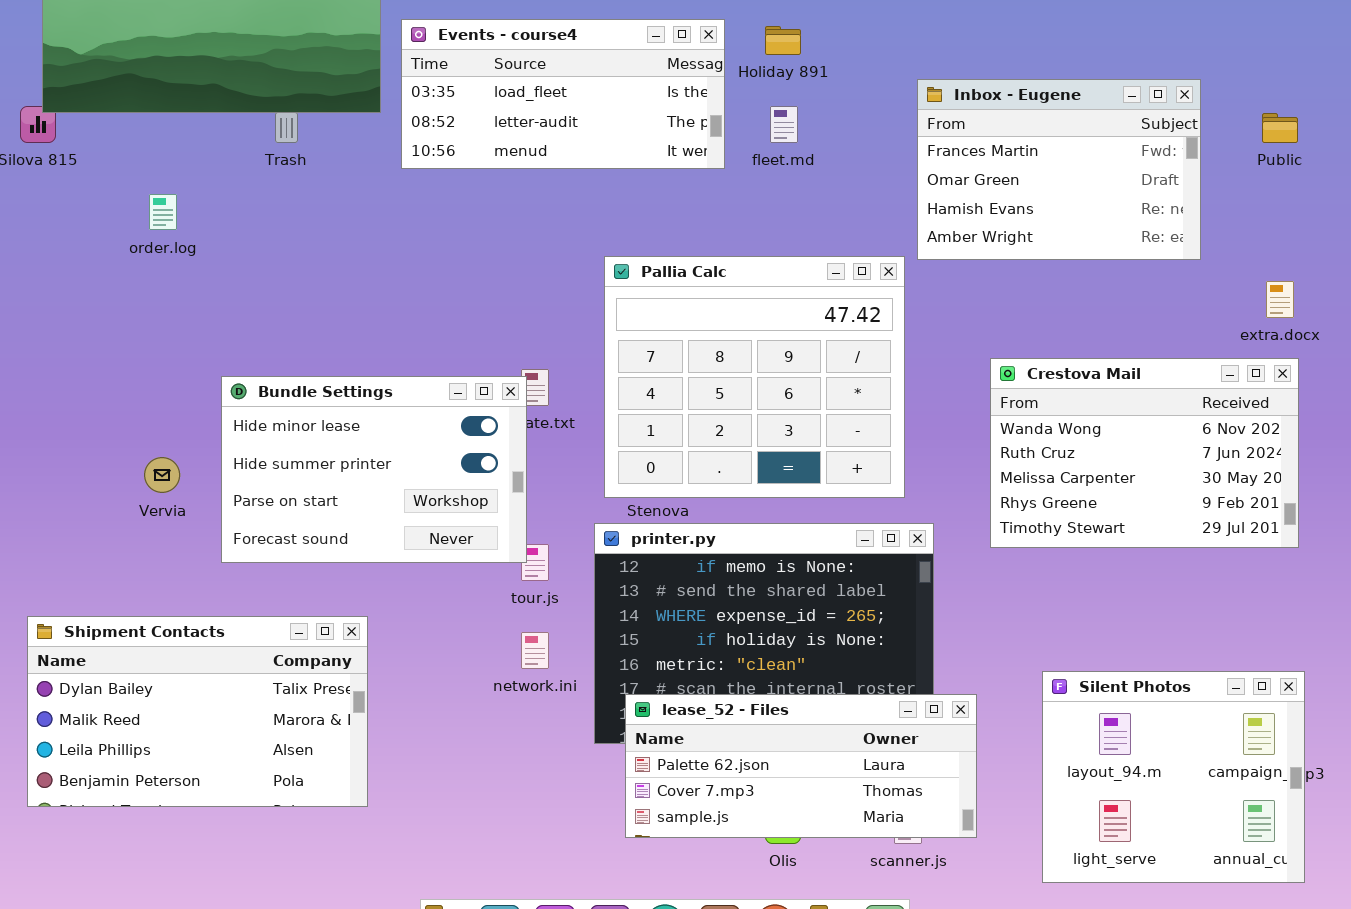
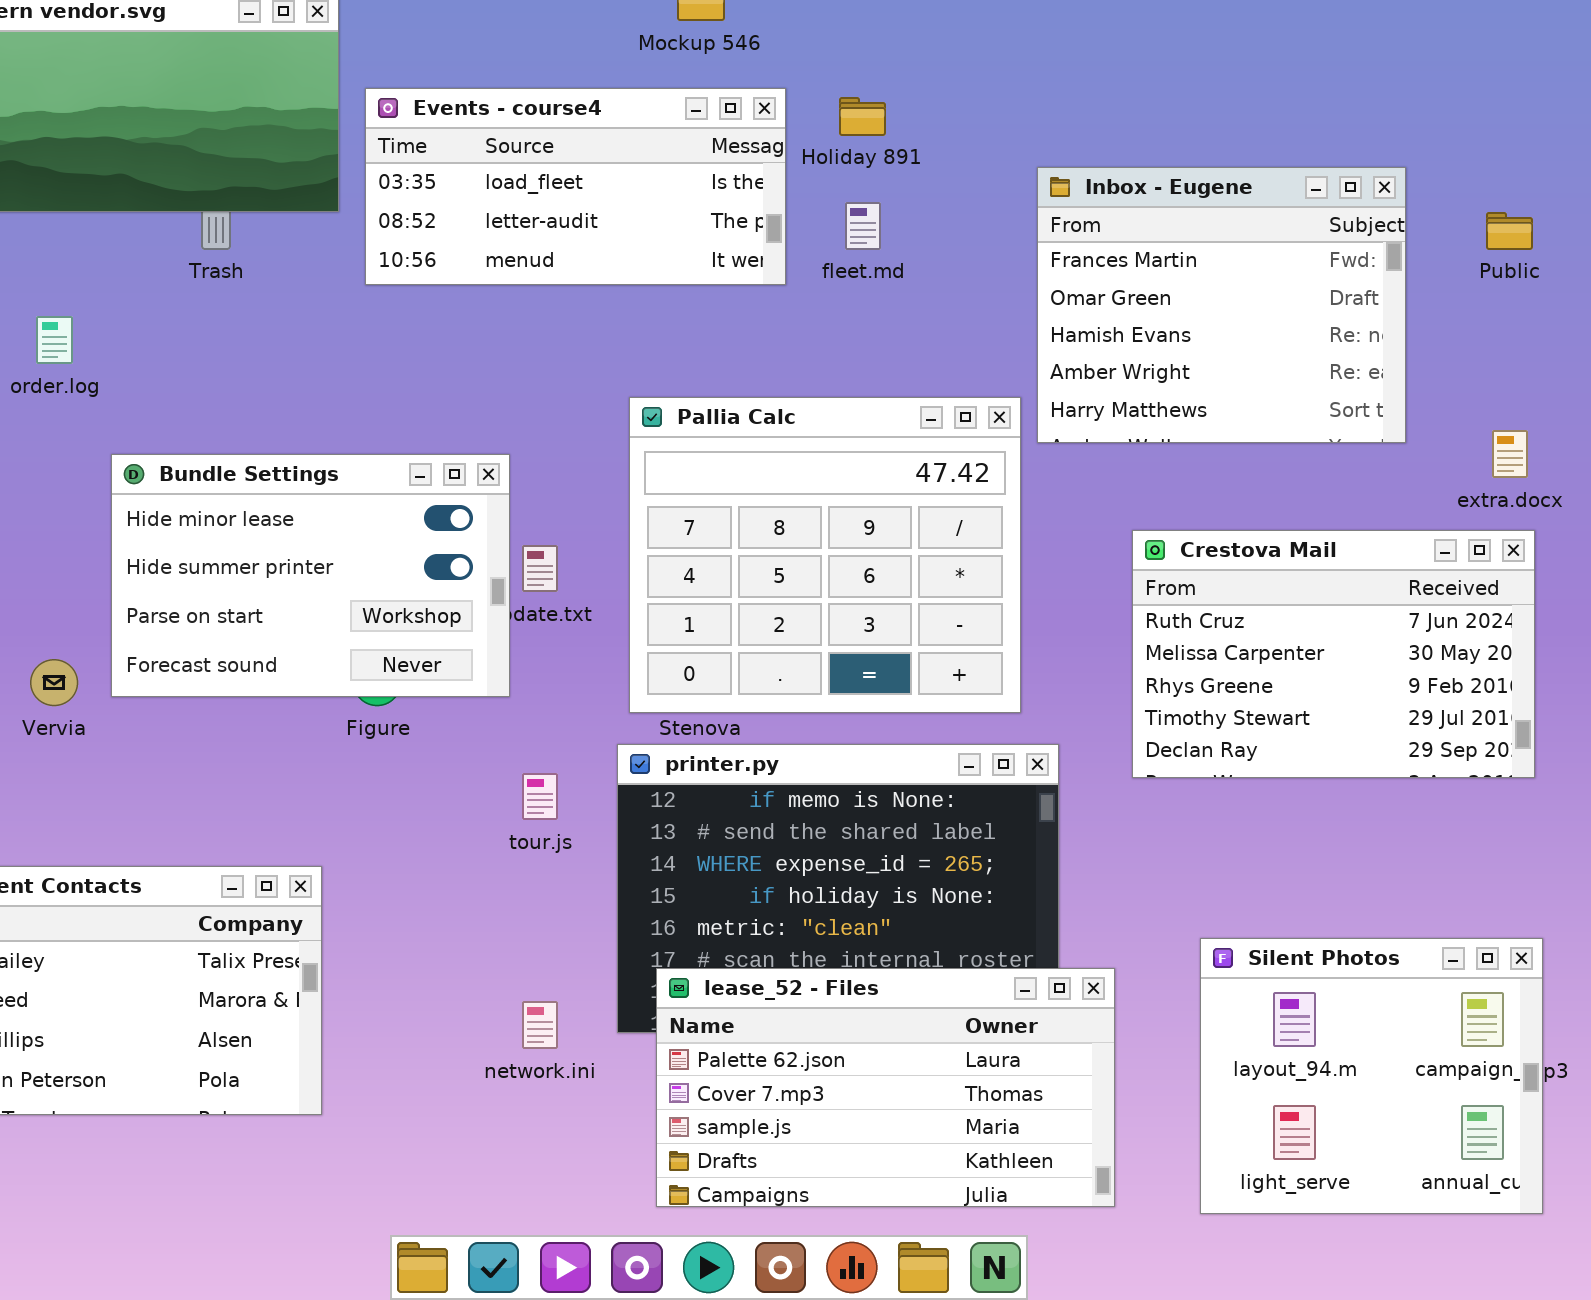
Inbox - Eugene: [917,79,1201,260] -> [1037,167,1406,443], resized
Crestova Mail: [990,358,1299,548] -> [1132,530,1535,778], scrolled down 1 row
Bundle Settings: [221,376,527,563] -> [111,454,510,697], moved
network.ini: [521,632,549,669] -> [522,1001,558,1049], moved
lease_52 - Files: [625,694,977,838] -> [656,968,1115,1207], resized

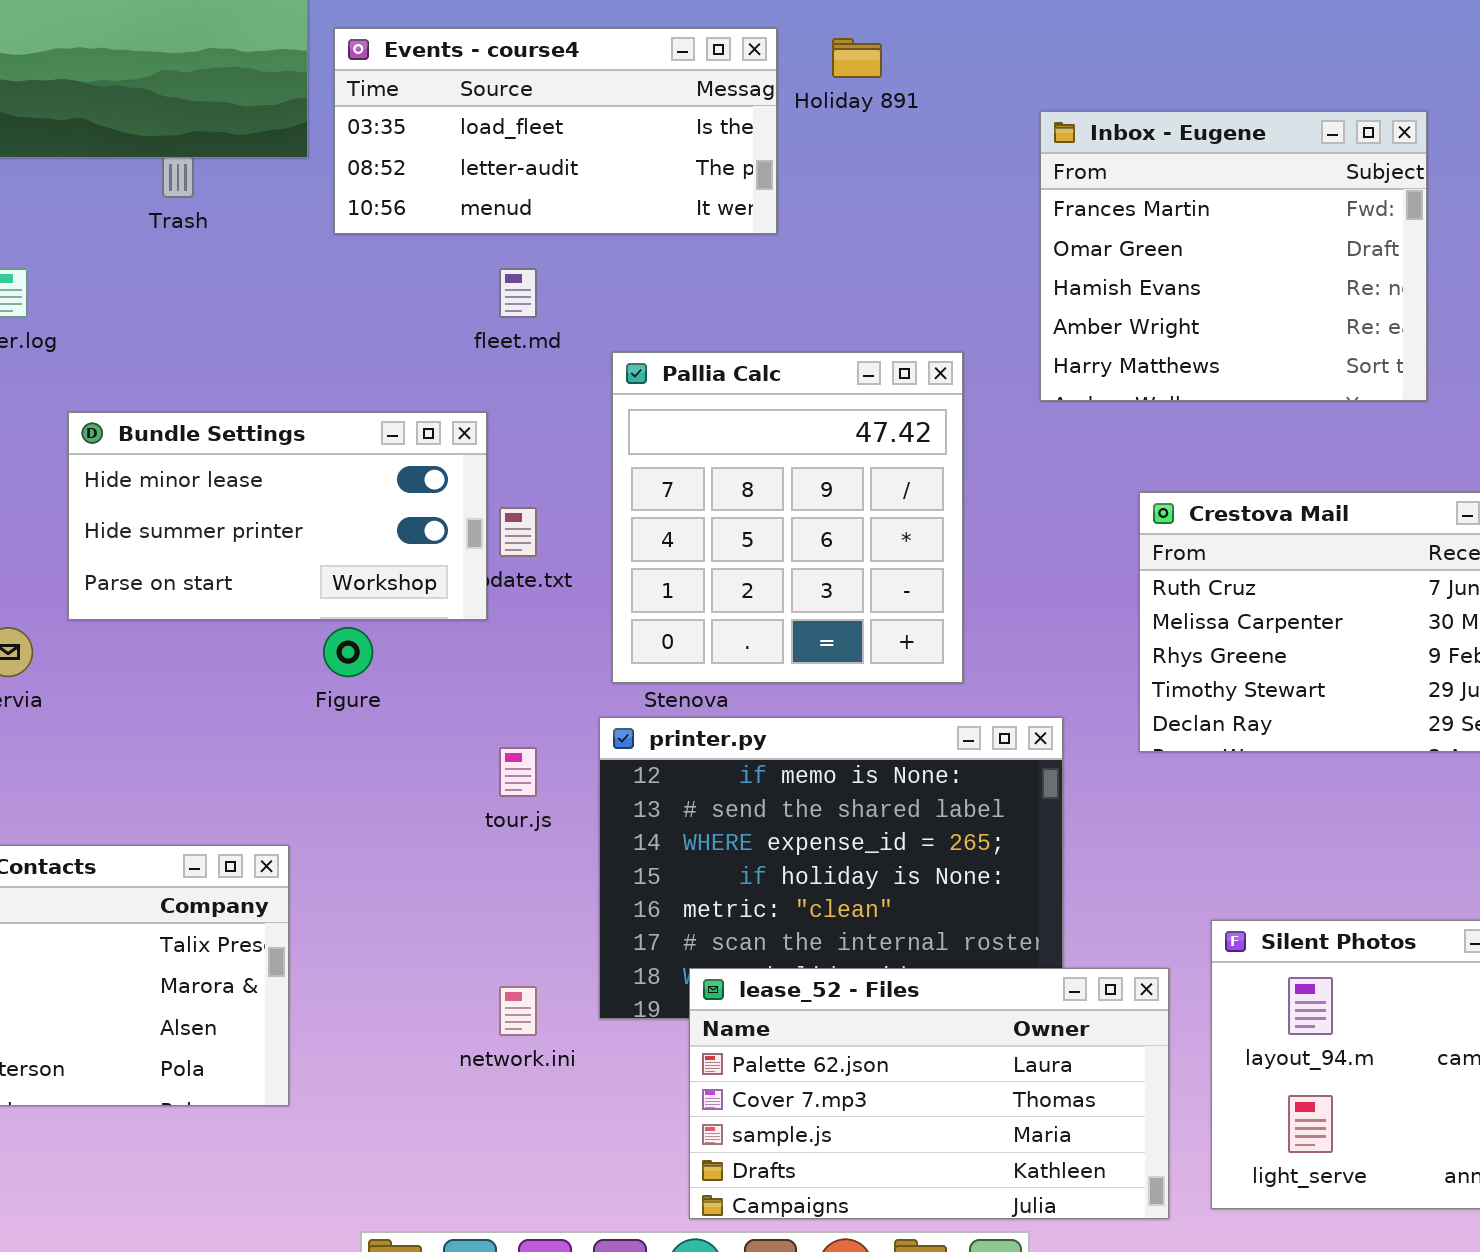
fleet.md: [845,202,881,250] -> [499,268,537,318], moved
Pallia Calc: [629,397,1021,713] -> [612,352,963,683], resized
Bundle Settings: [111,454,510,697] -> [68,412,487,620], resized
lease_52 - Files: [656,968,1115,1207] -> [689,968,1169,1219], moved

